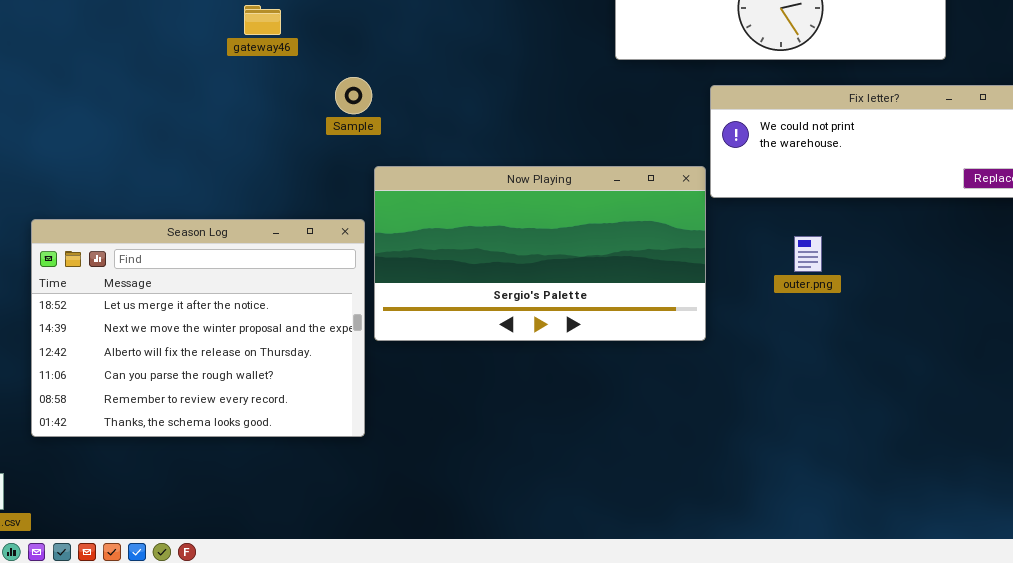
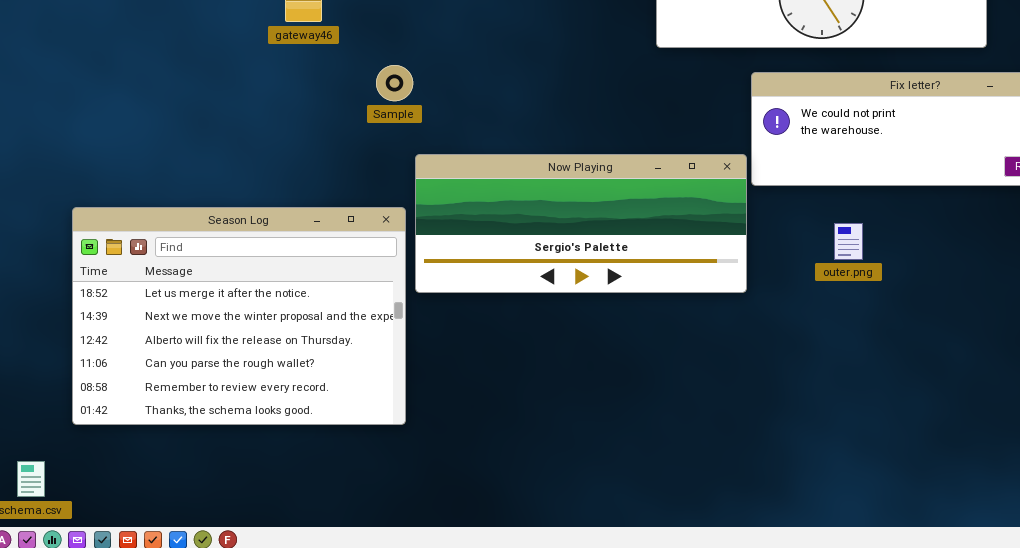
Now Playing: [374,166,706,341] -> [415,154,747,293], resized

